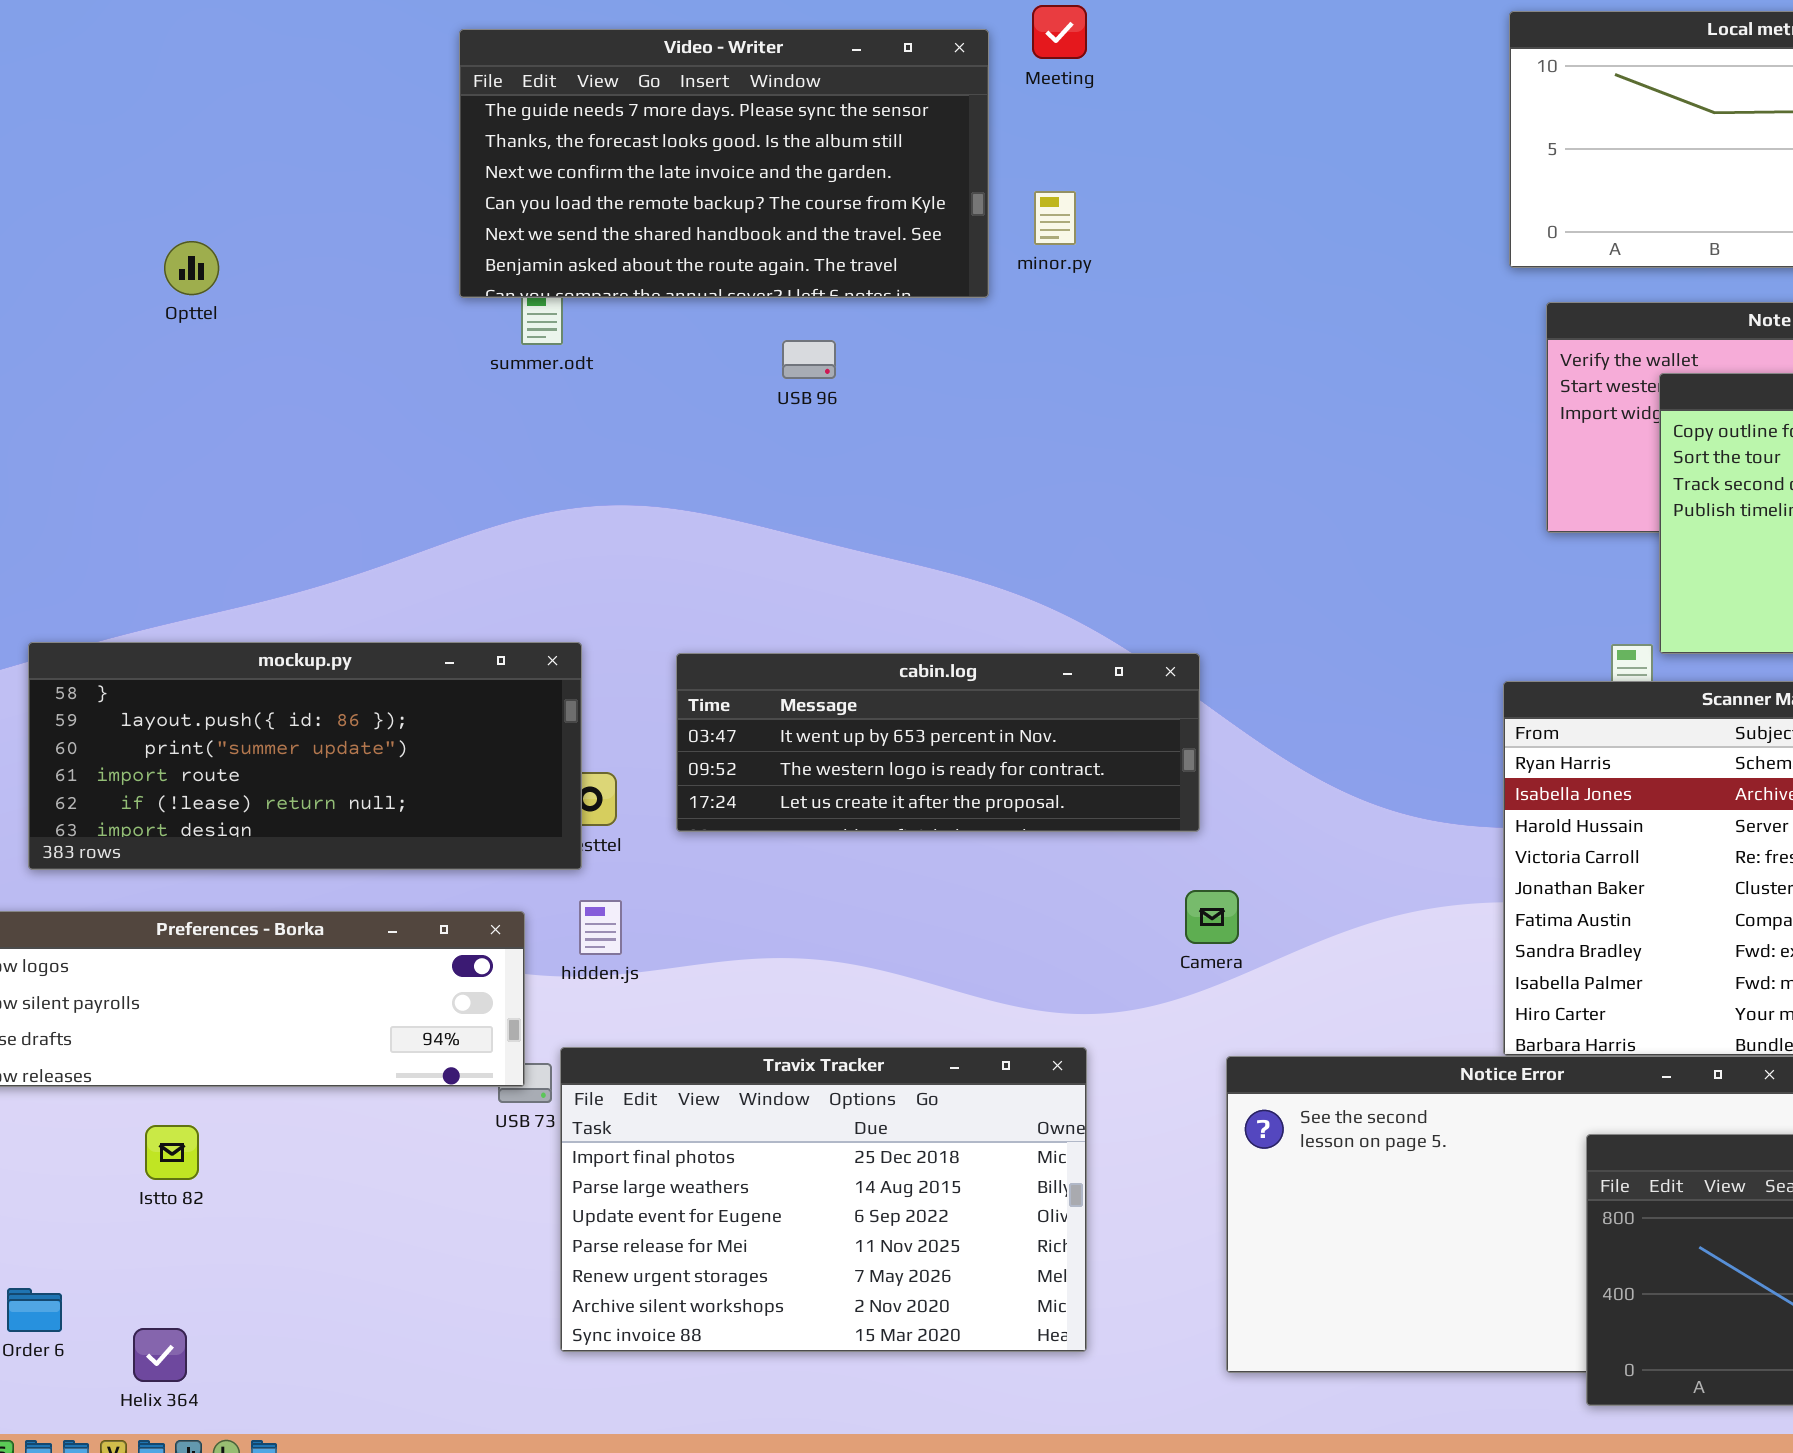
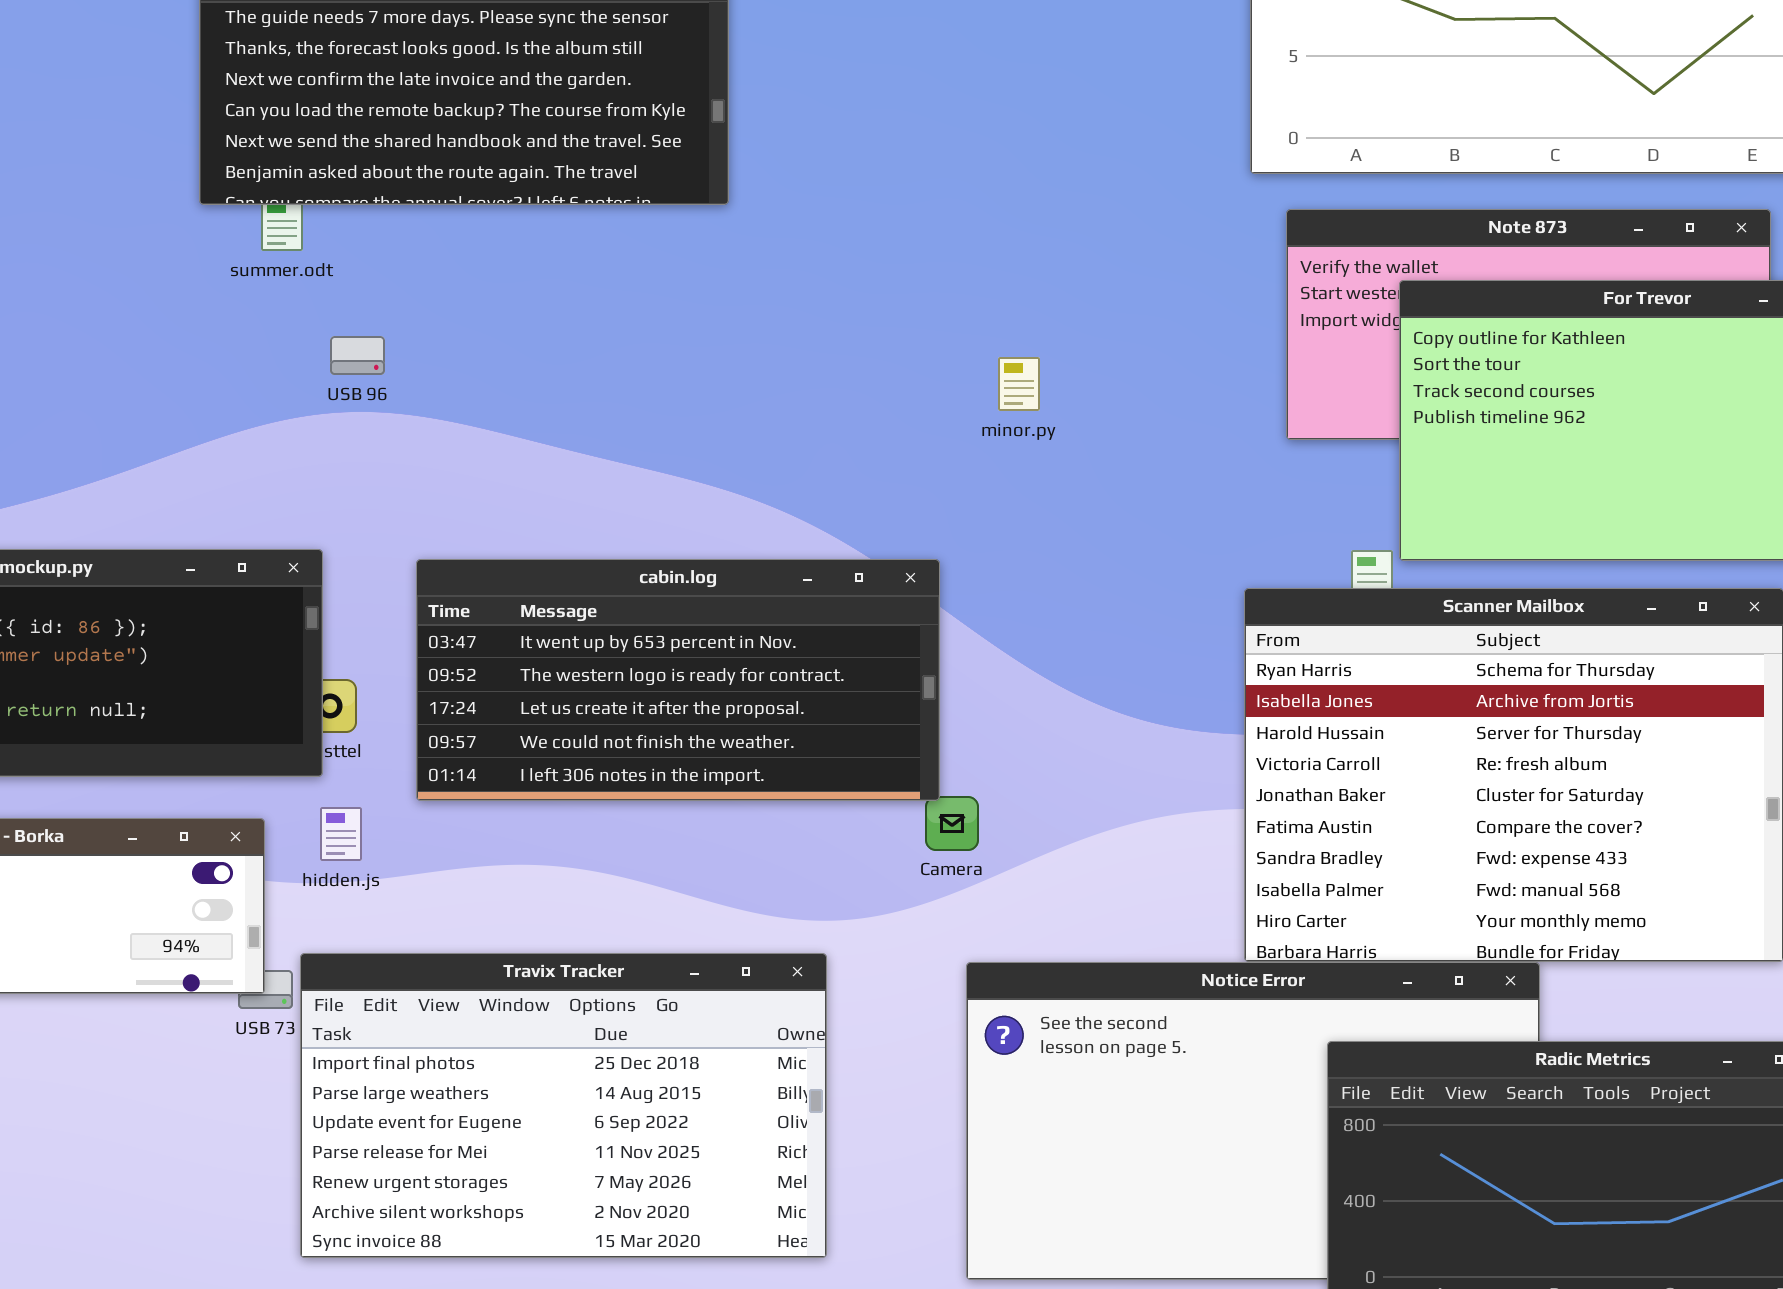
minor.py: [1034,191,1076,245] -> [998,357,1040,411], moved
USB 96: [782,340,836,379] -> [330,336,385,375], moved
cabin.log: [676,653,1200,832] -> [416,559,940,801], resized

